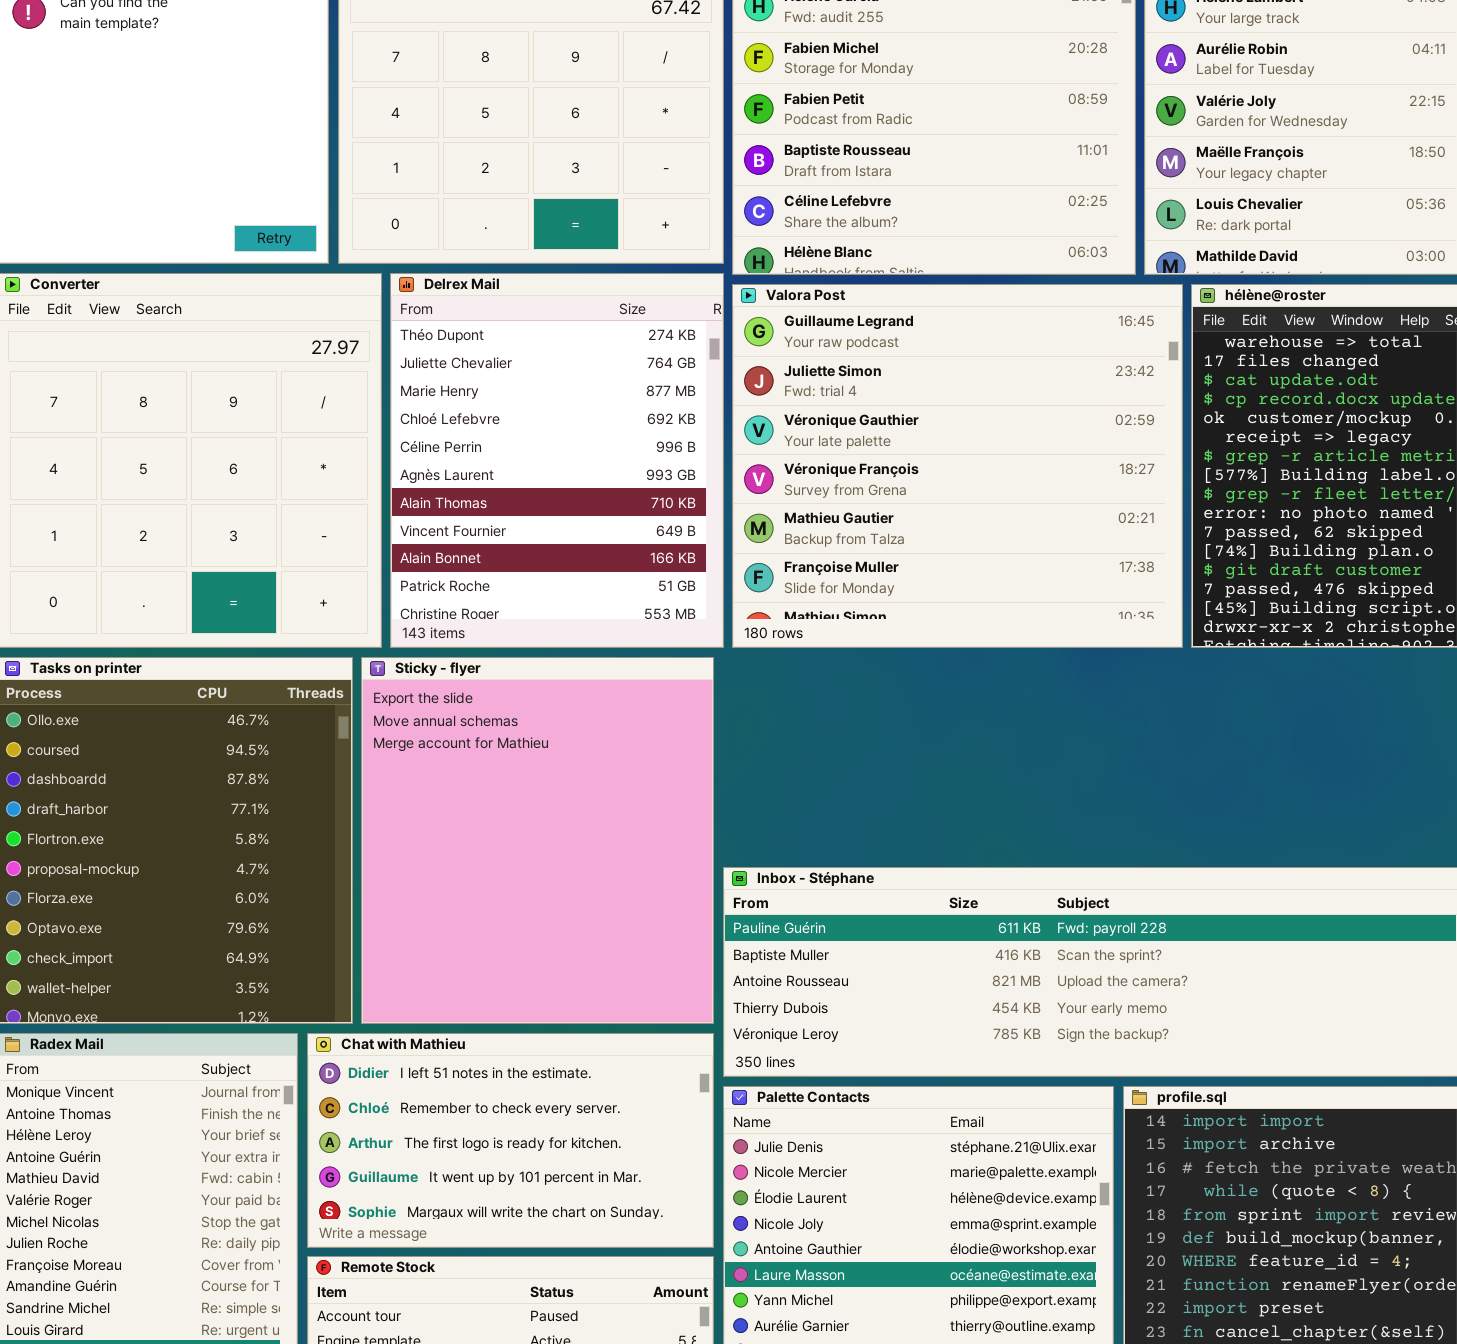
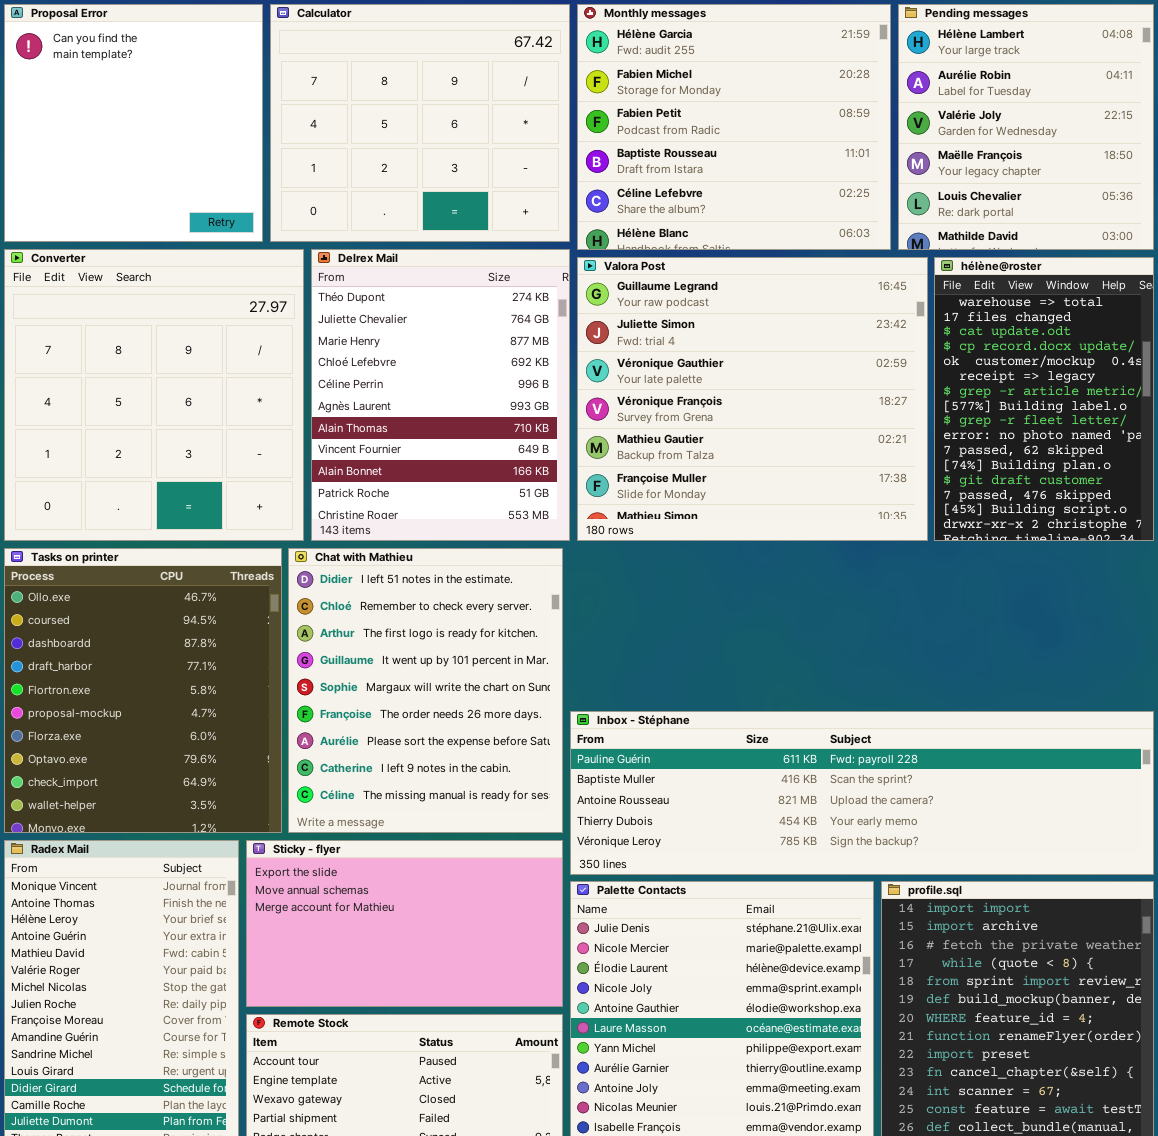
Sticky - flyer: [361,657,714,1024] -> [246,840,563,1007], moved, resized
Chat with Mathieu: [307,1033,714,1248] -> [288,548,563,833], moved, resized

